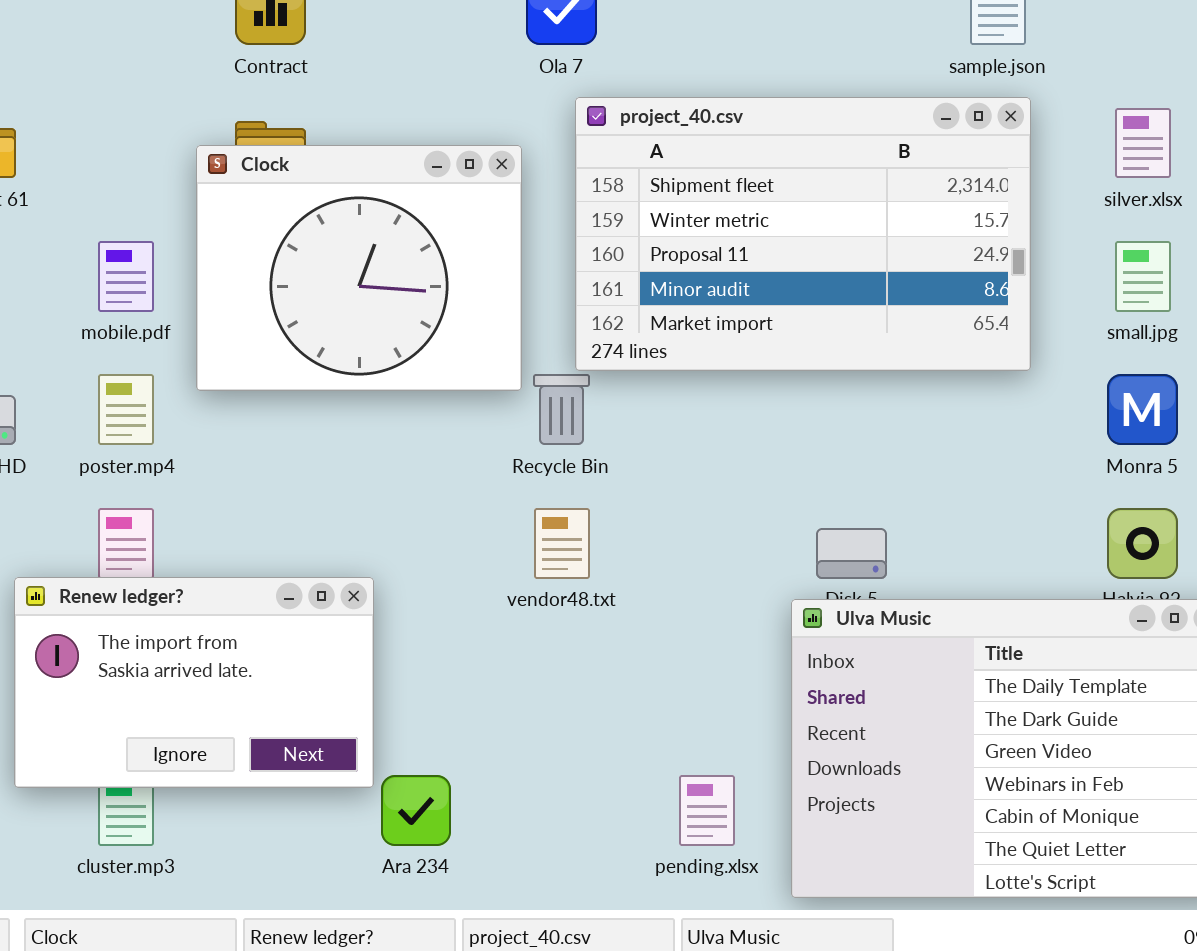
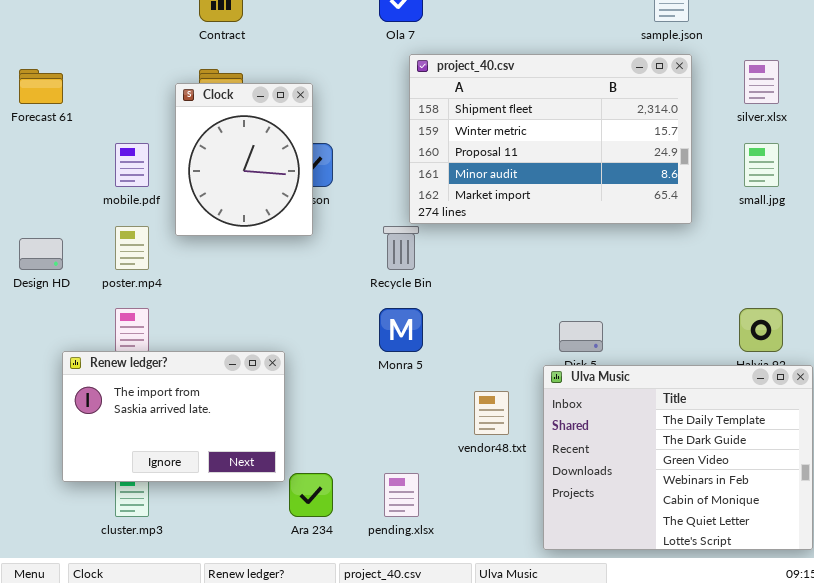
Clock: [196,145,522,391] -> [175,83,313,236], resized
Monra 5: [1107,374,1178,445] -> [379,308,423,352], moved
vendor48.txt: [534,508,590,579] -> [474,391,509,435], moved
pending.xlsx: [679,775,735,846] -> [384,473,419,517], moved

